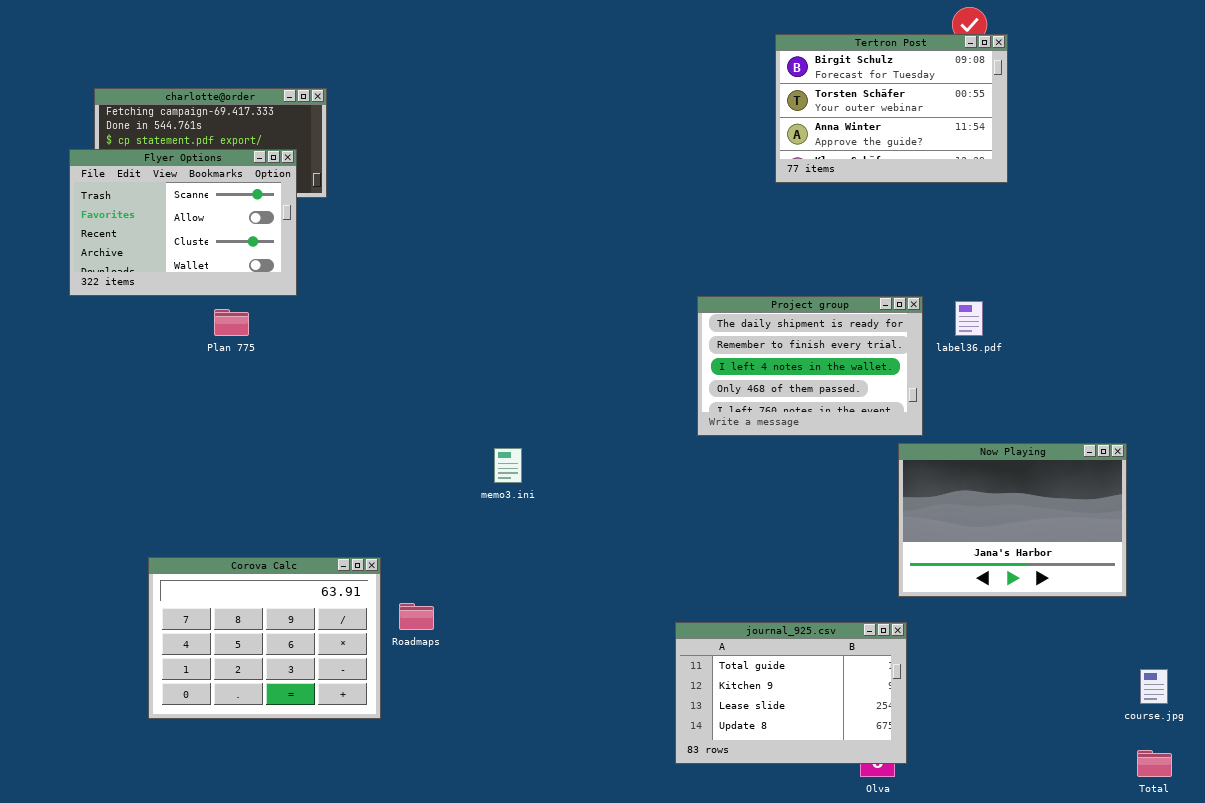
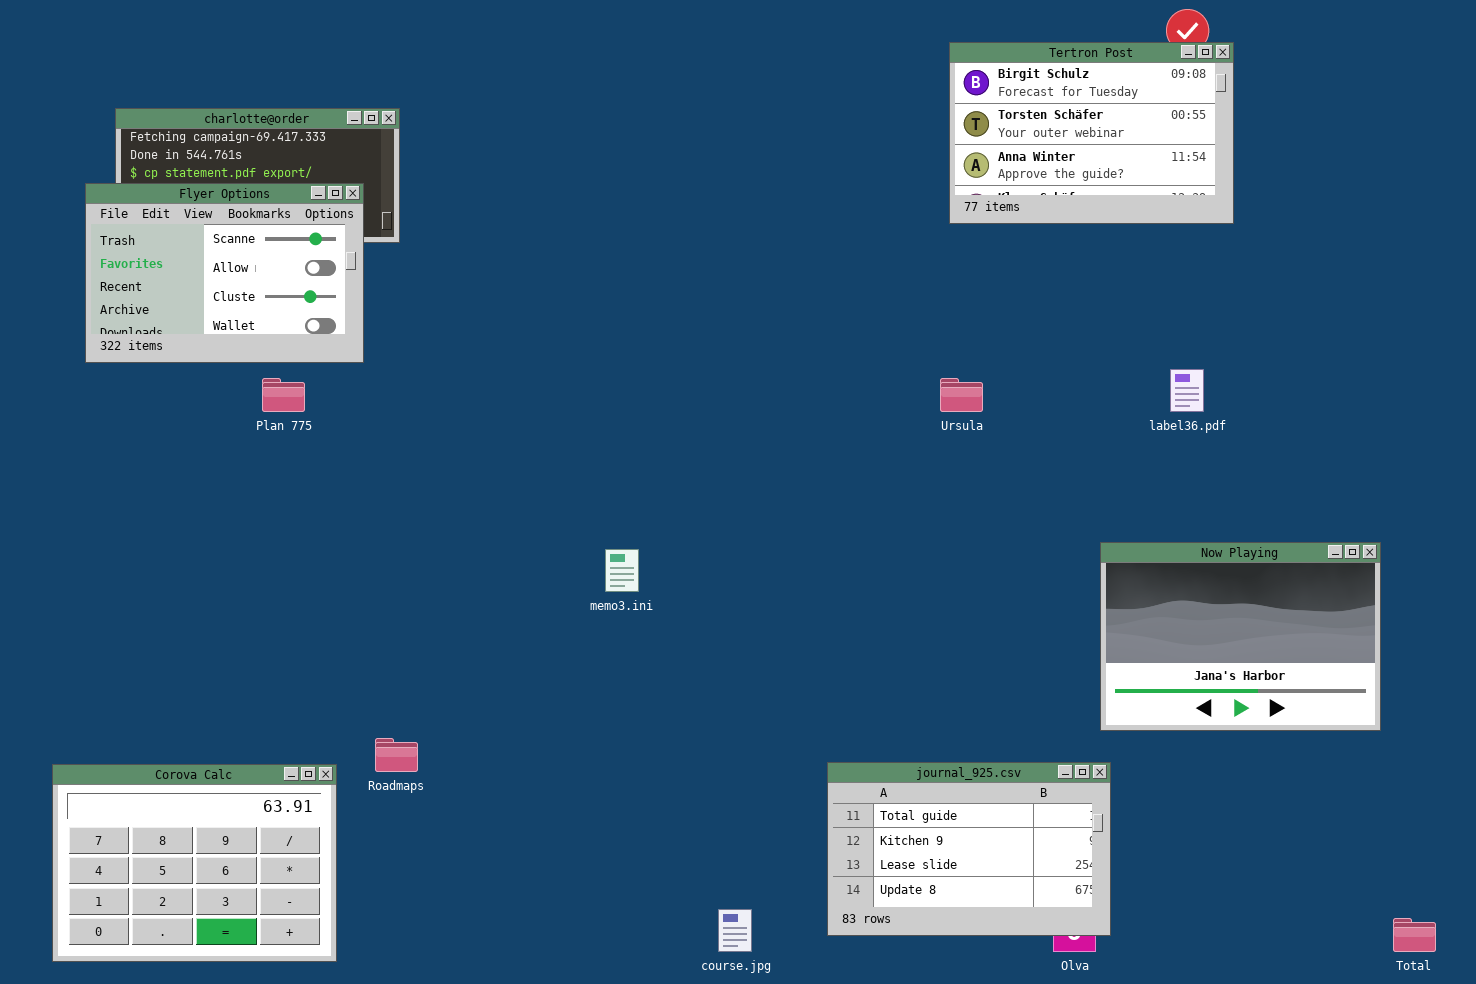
Project group: [697,296,923,436] -> none, closed
Corova Calc: [148,557,381,719] -> [52,764,337,962], moved
Roadmaps: [399,603,434,630] -> [375,738,418,772], moved
course.jpg: [1140,669,1168,704] -> [718,909,752,952], moved

